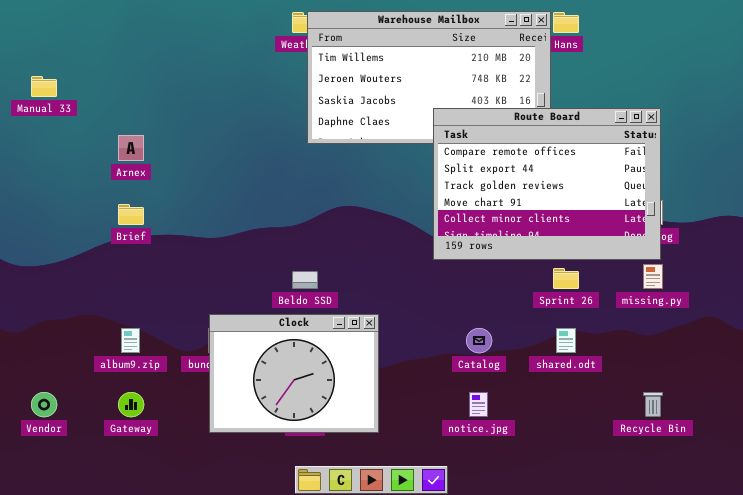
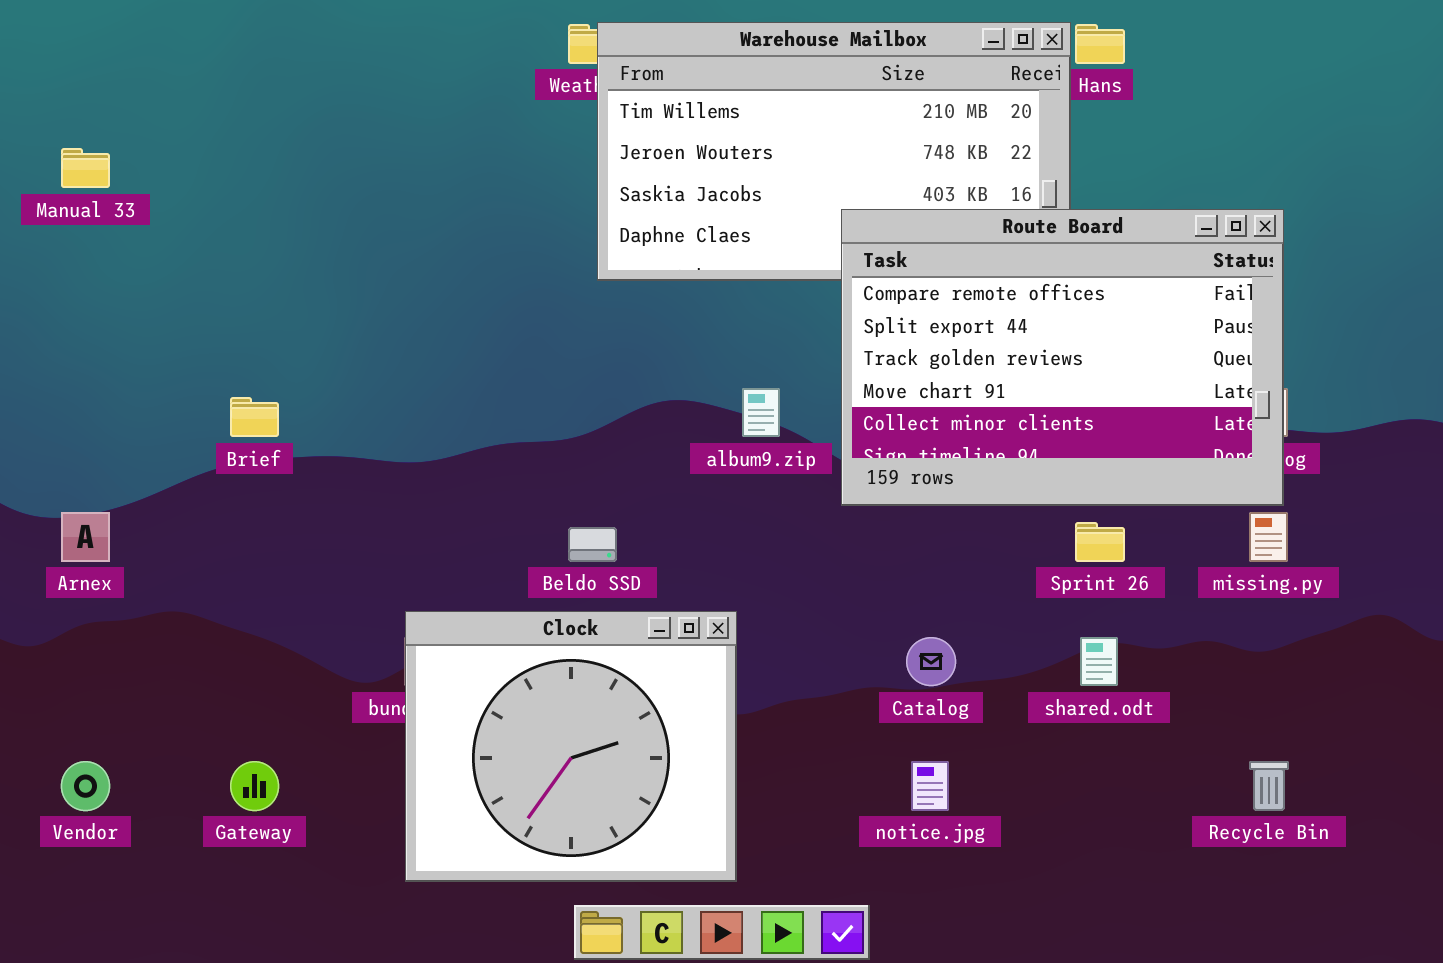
Arnex: [118,135,144,161] -> [61,512,110,562], moved
Clock: [209,314,379,433] -> [405,611,737,882], resized
album9.zip: [121,328,140,353] -> [742,388,780,437], moved

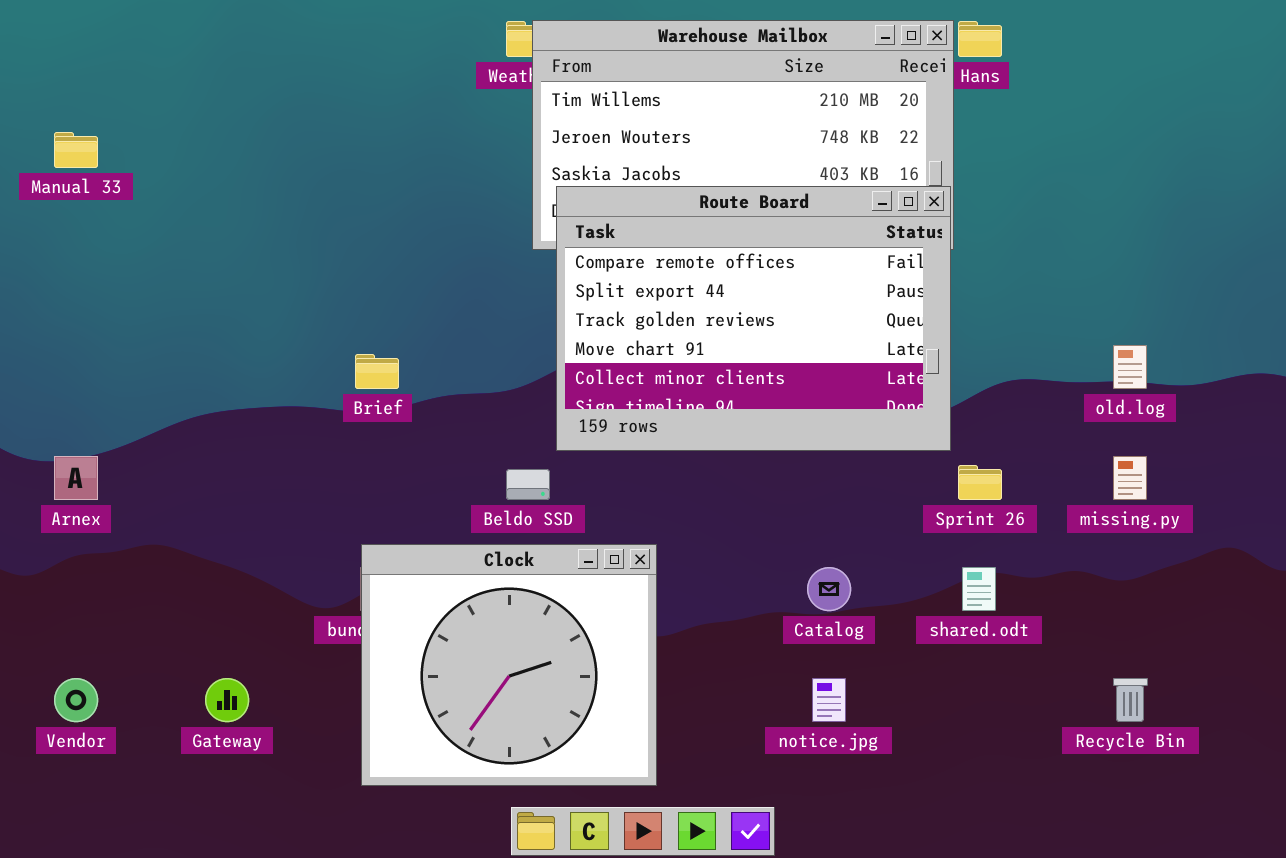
Route Board: [841,209,1284,506] -> [556,186,951,451], moved
Brief: [230,397,279,437] -> [355,354,399,389], moved

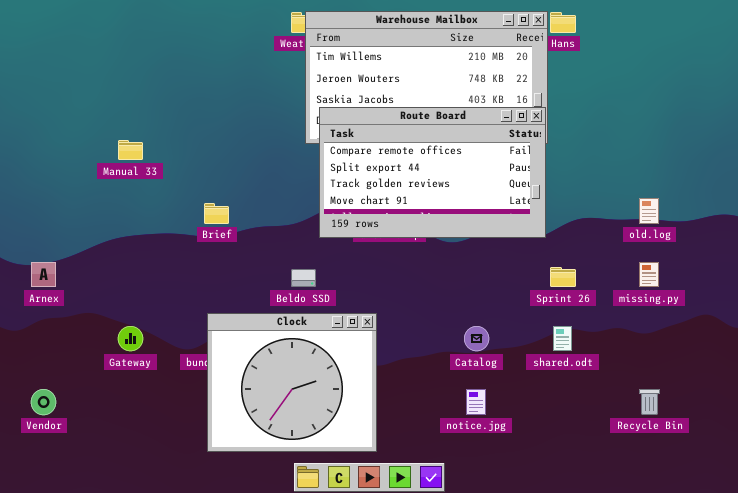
Manual 33: [54,132,98,168] -> [118,140,143,160], moved
Route Board: [556,186,951,451] -> [319,107,546,238], resized
Gateway: [205,678,249,722] -> [118,326,143,351], moved

